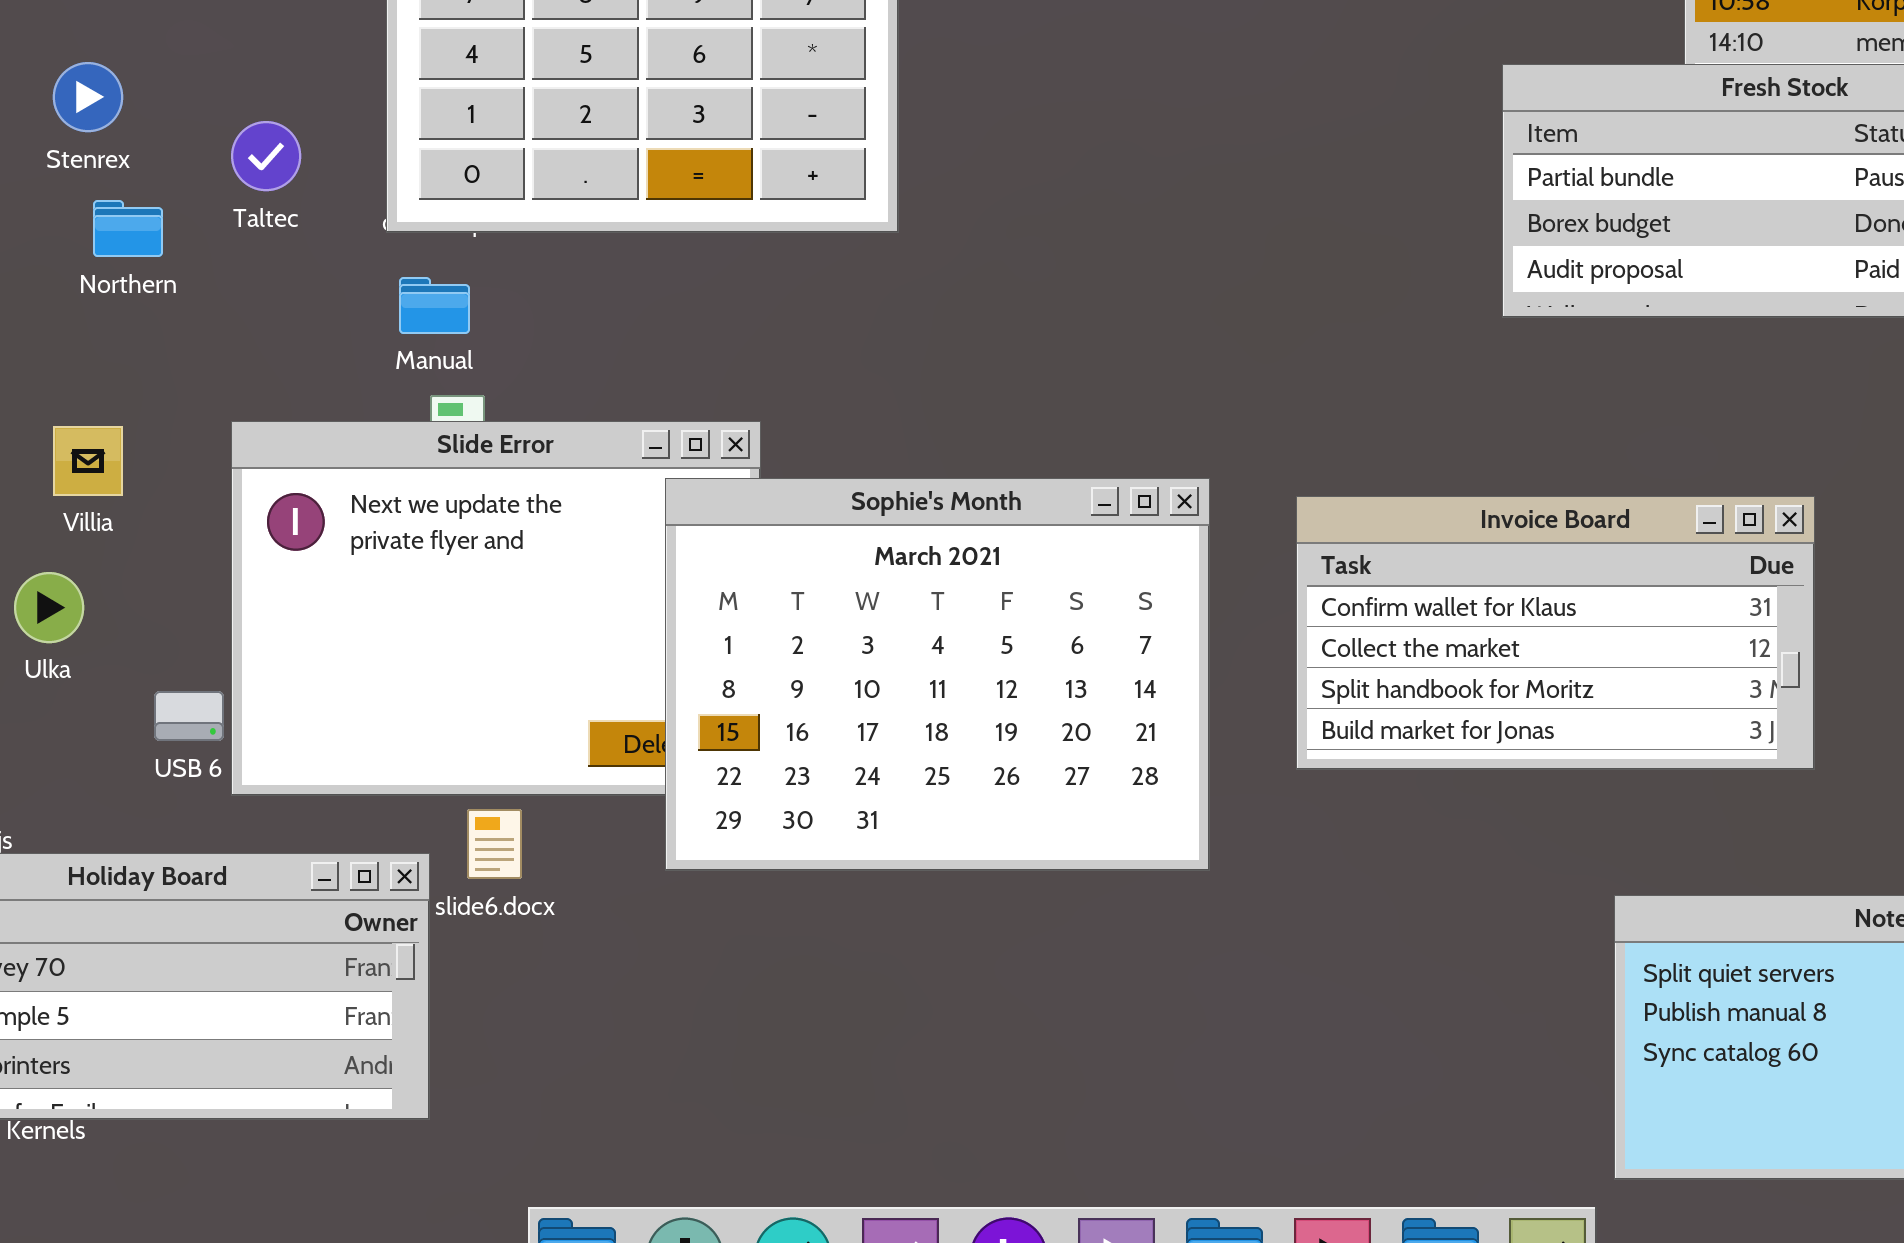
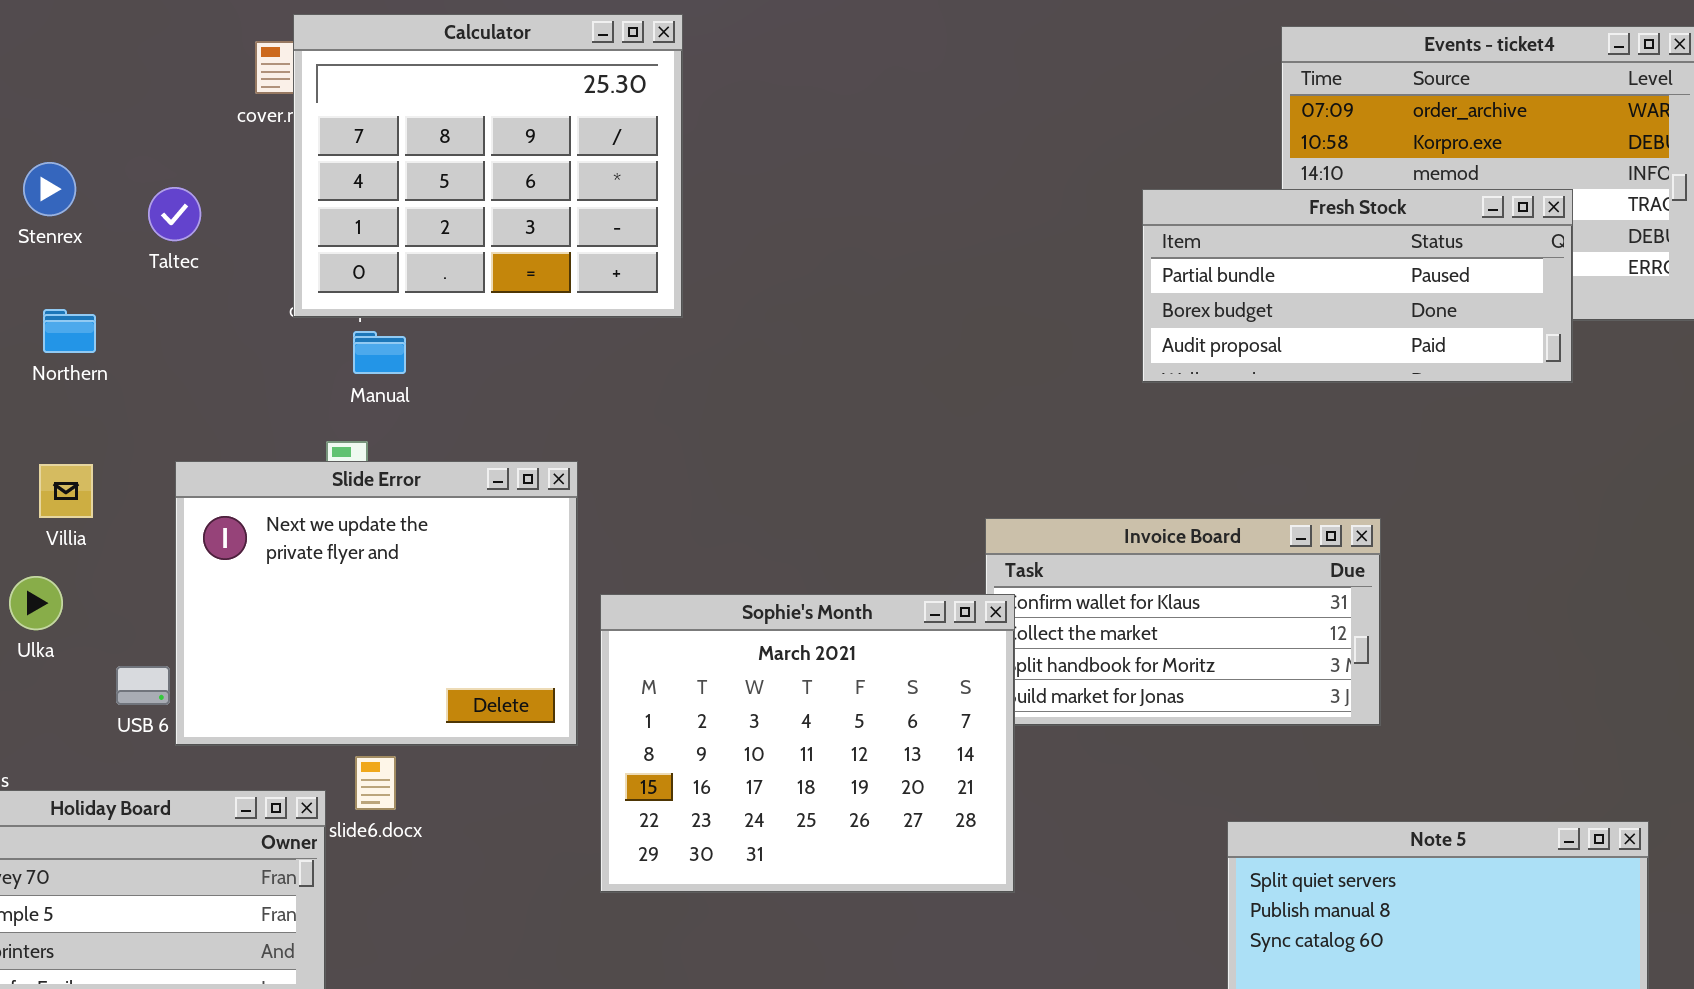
Stenrex: [53,62,123,132] -> [23,162,76,216], moved
Taltec: [231,121,301,191] -> [148,187,201,241], moved
Northern: [93,200,163,257] -> [43,309,96,353], moved
Manual: [399,277,470,334] -> [353,331,406,374], moved
Sophie's Month: [665,478,1210,871] -> [600,594,1015,893], moved

